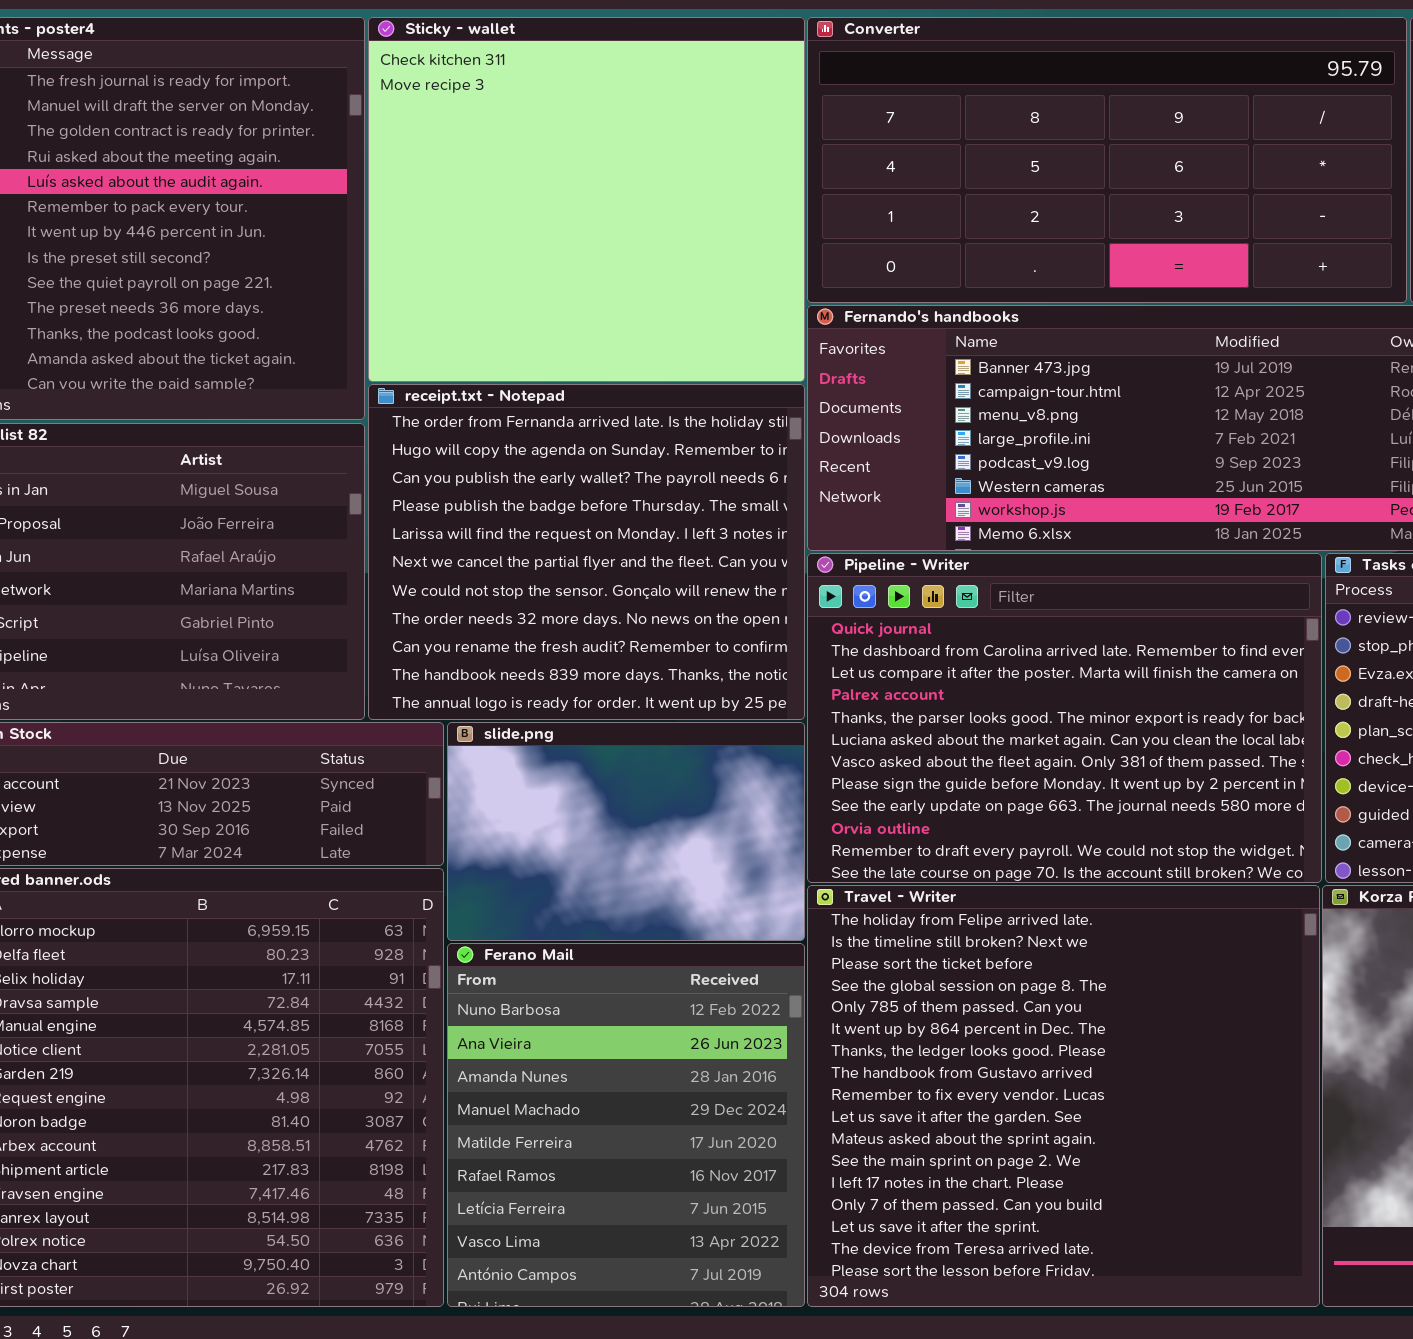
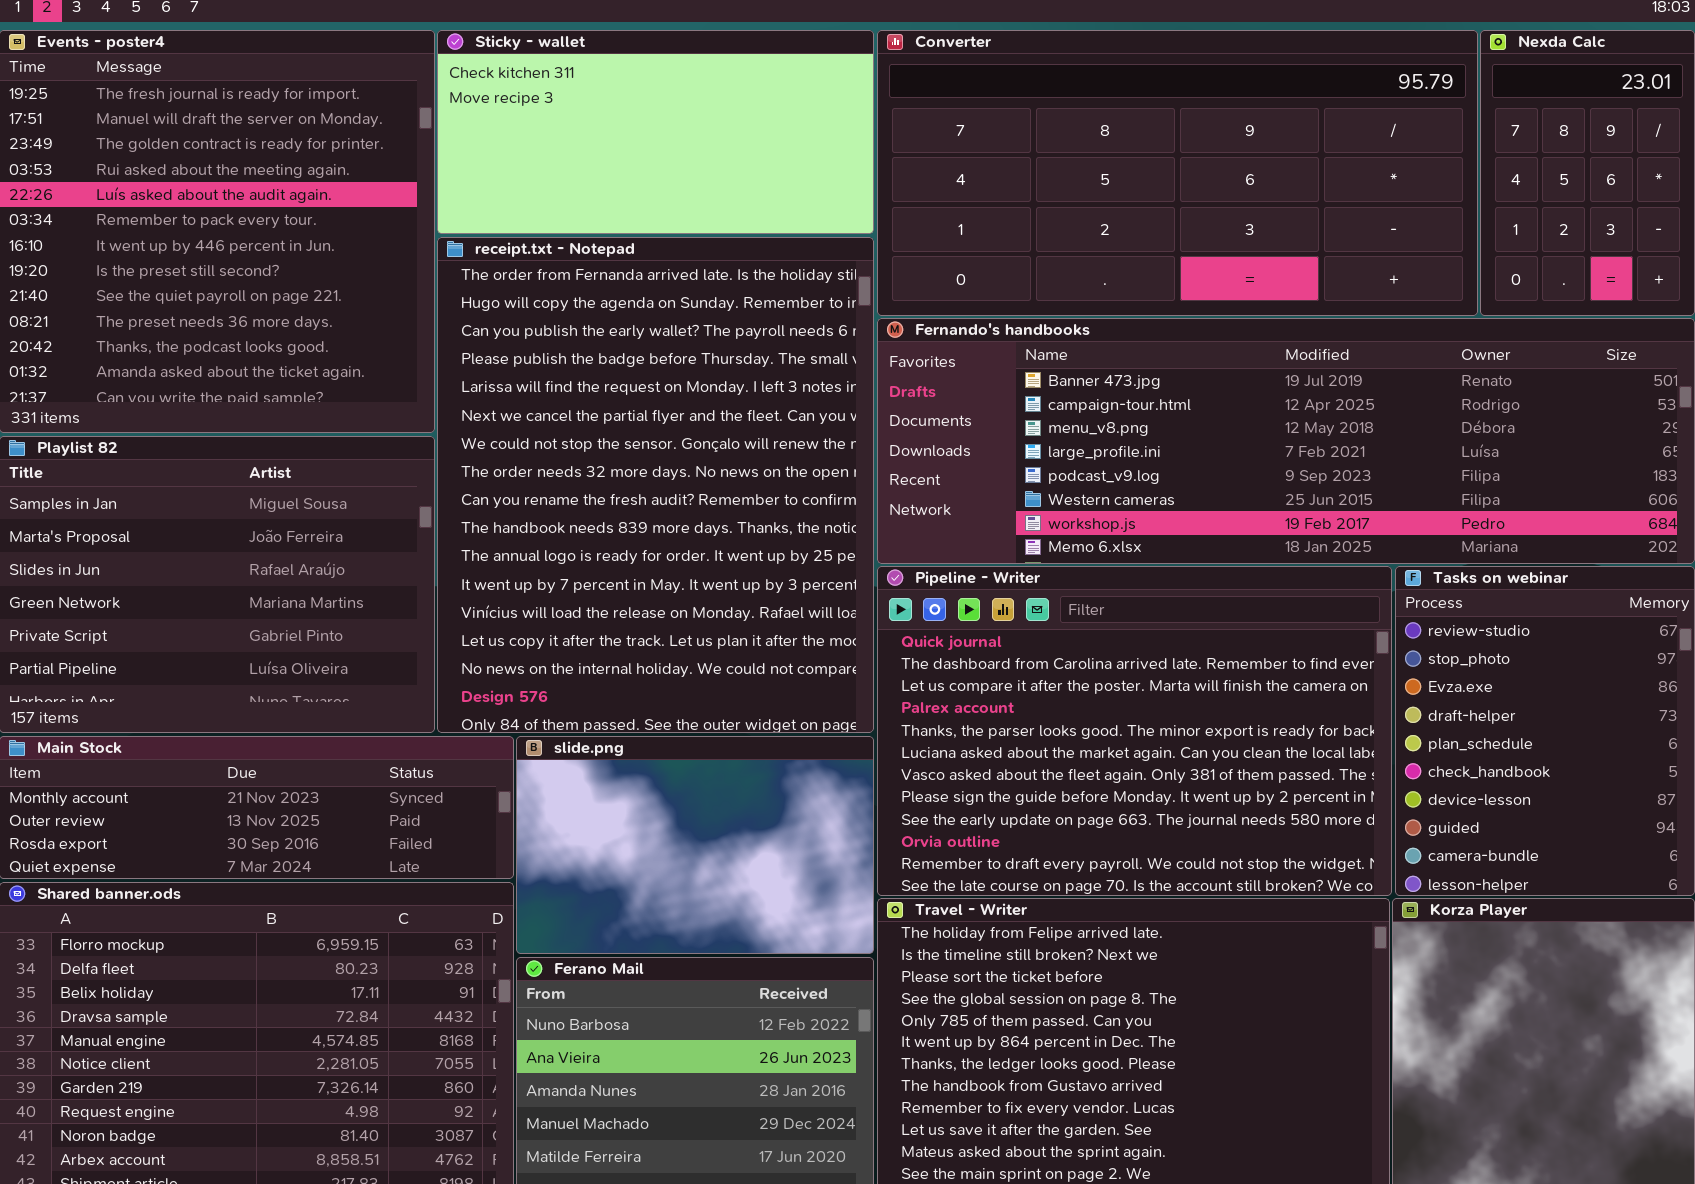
Sticky - wallet: [368,17,805,382] -> [437,30,874,234], resized
receipt.txt - Notepad: [368,384,805,720] -> [437,237,874,733], resized

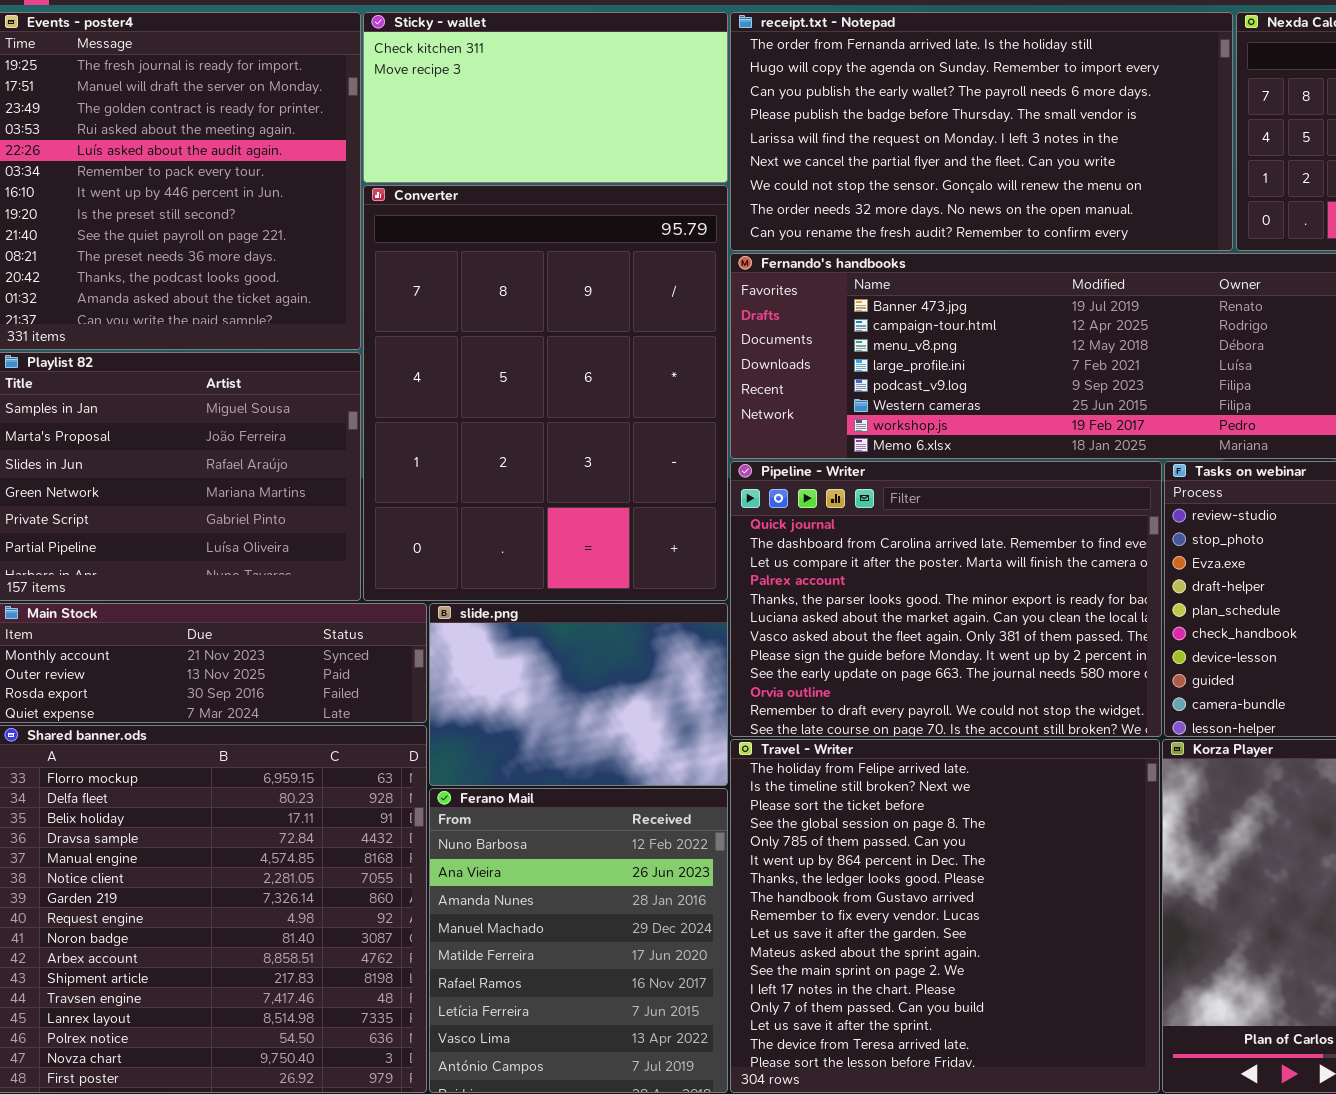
Converter: [877,30,1478,316] -> [363,185,728,601], moved, resized
receipt.txt - Notepad: [437,237,874,733] -> [730,12,1233,251], moved, resized

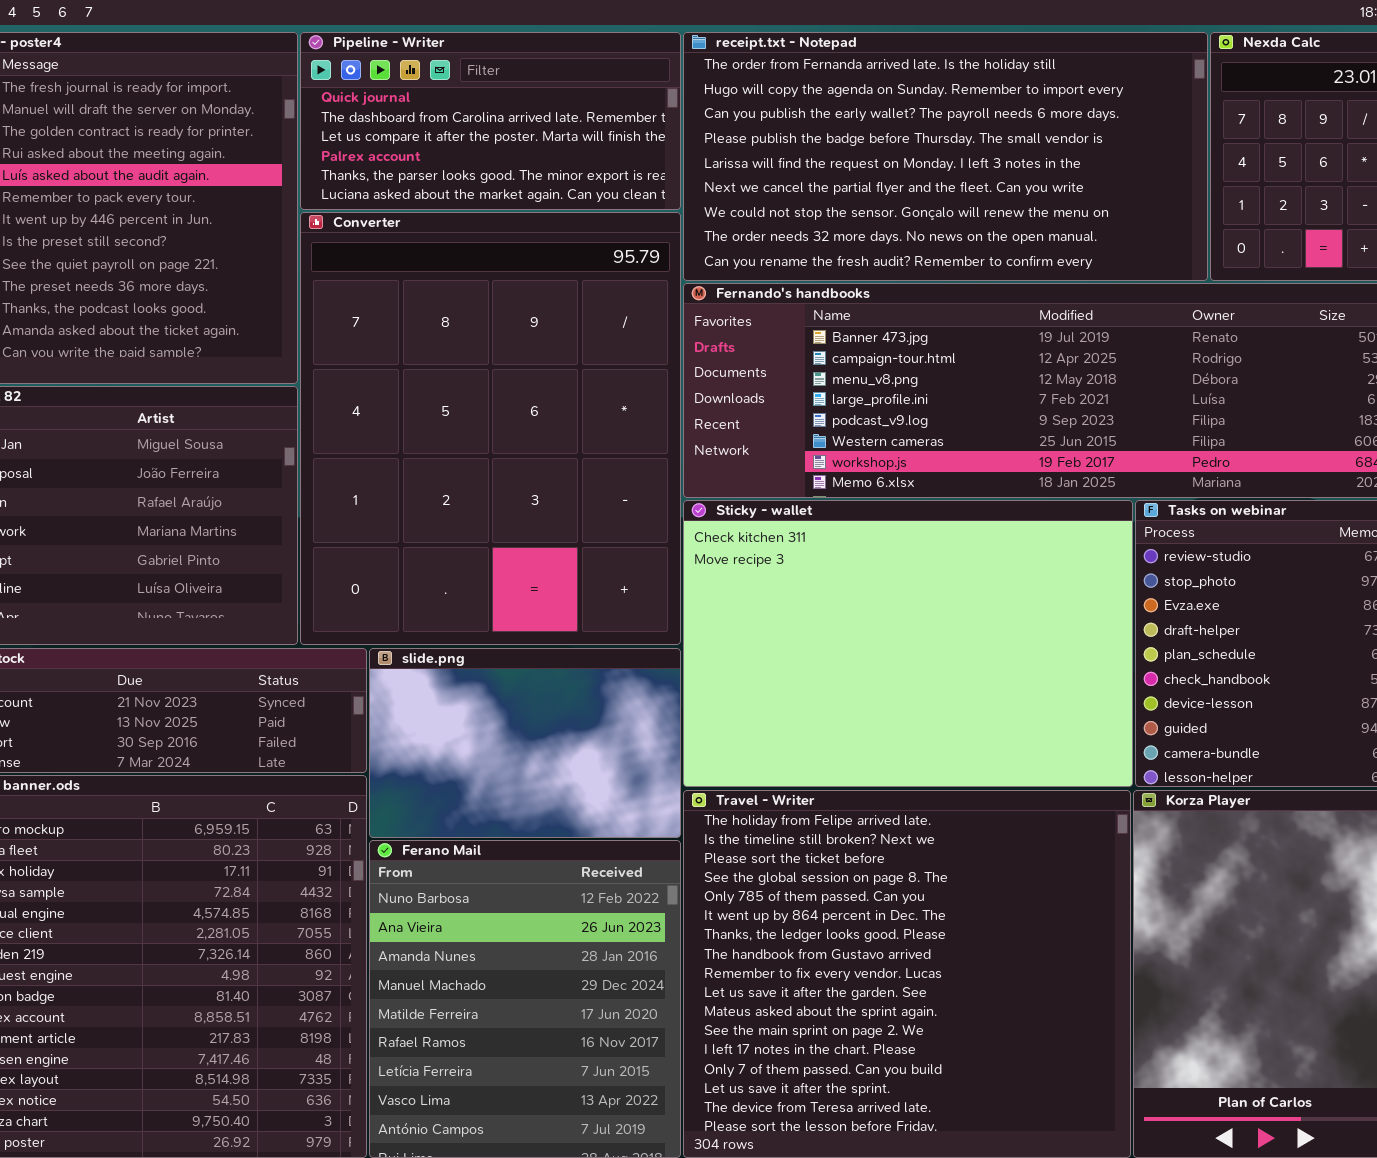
Sticky - wallet: [363,12,728,183] -> [683,500,1133,787], moved, resized
Pipeline - Writer: [730,461,1162,737] -> [300,32,681,210], moved, resized

